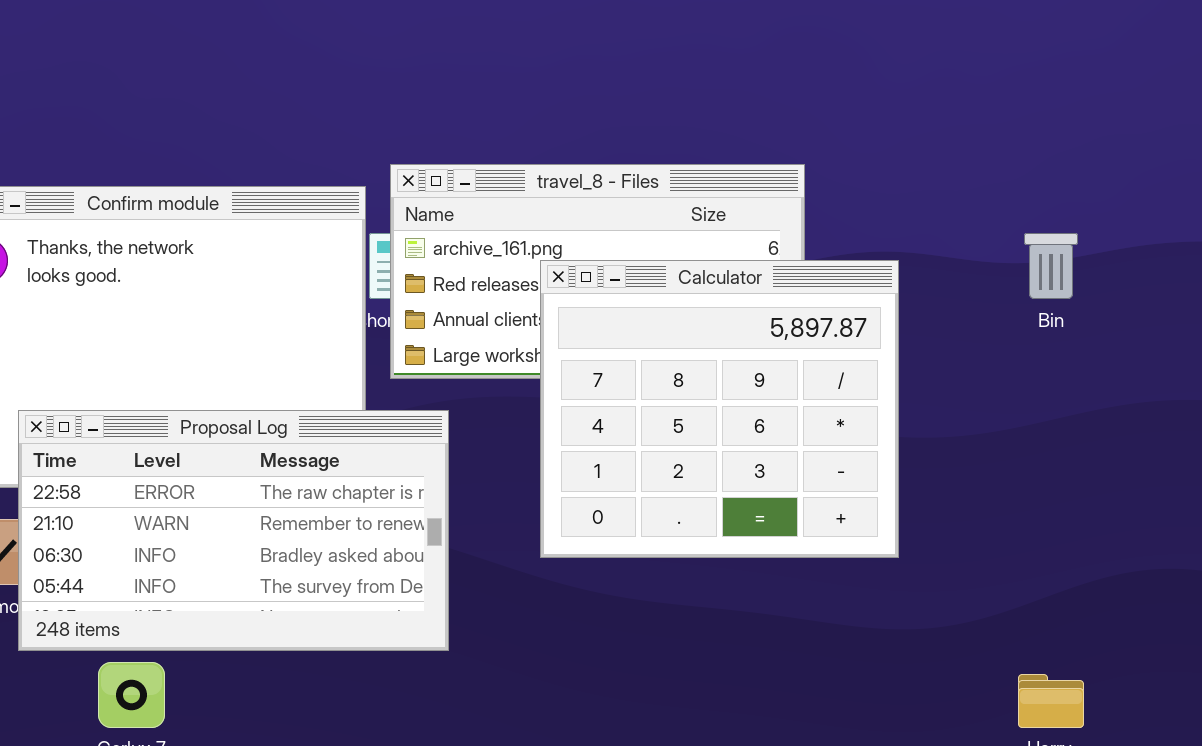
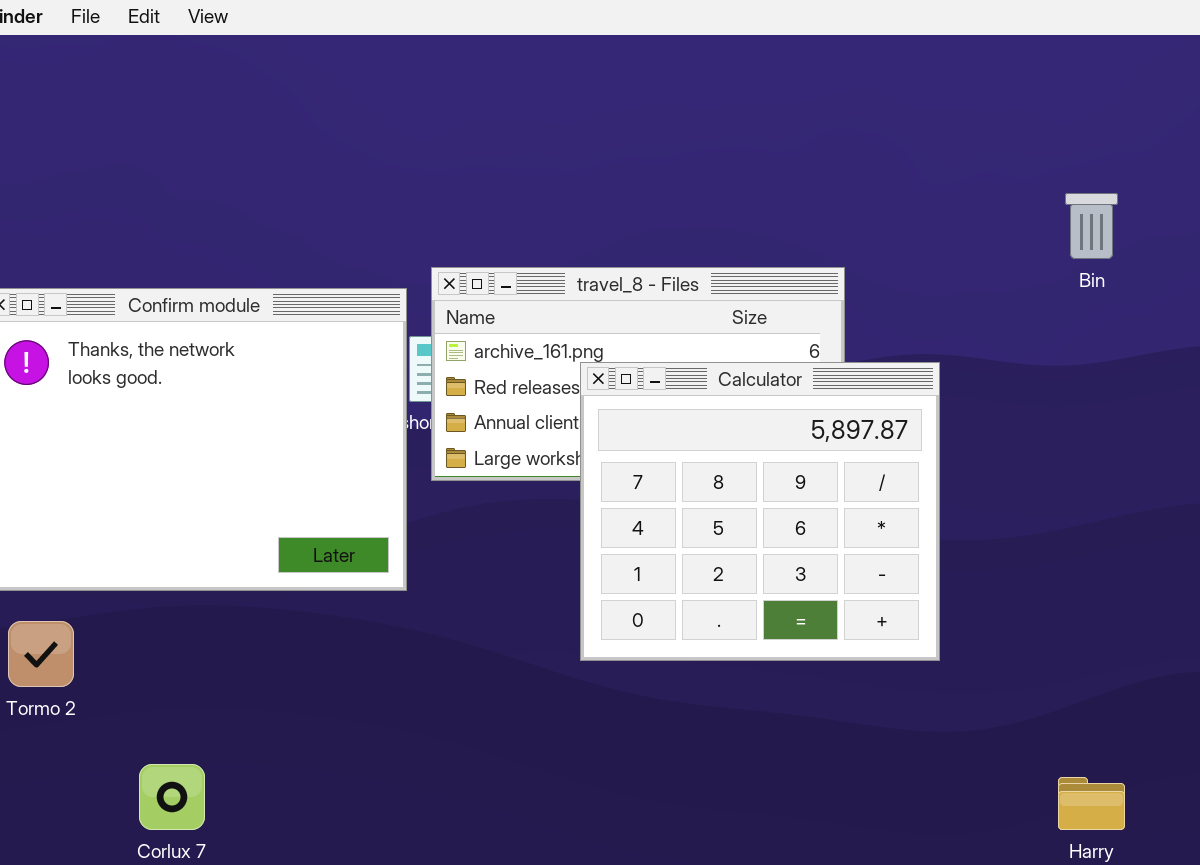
Bin: [1024,233,1078,299] -> [1065,193,1118,259], moved
Proposal Log: [18,410,449,651] -> none, closed

